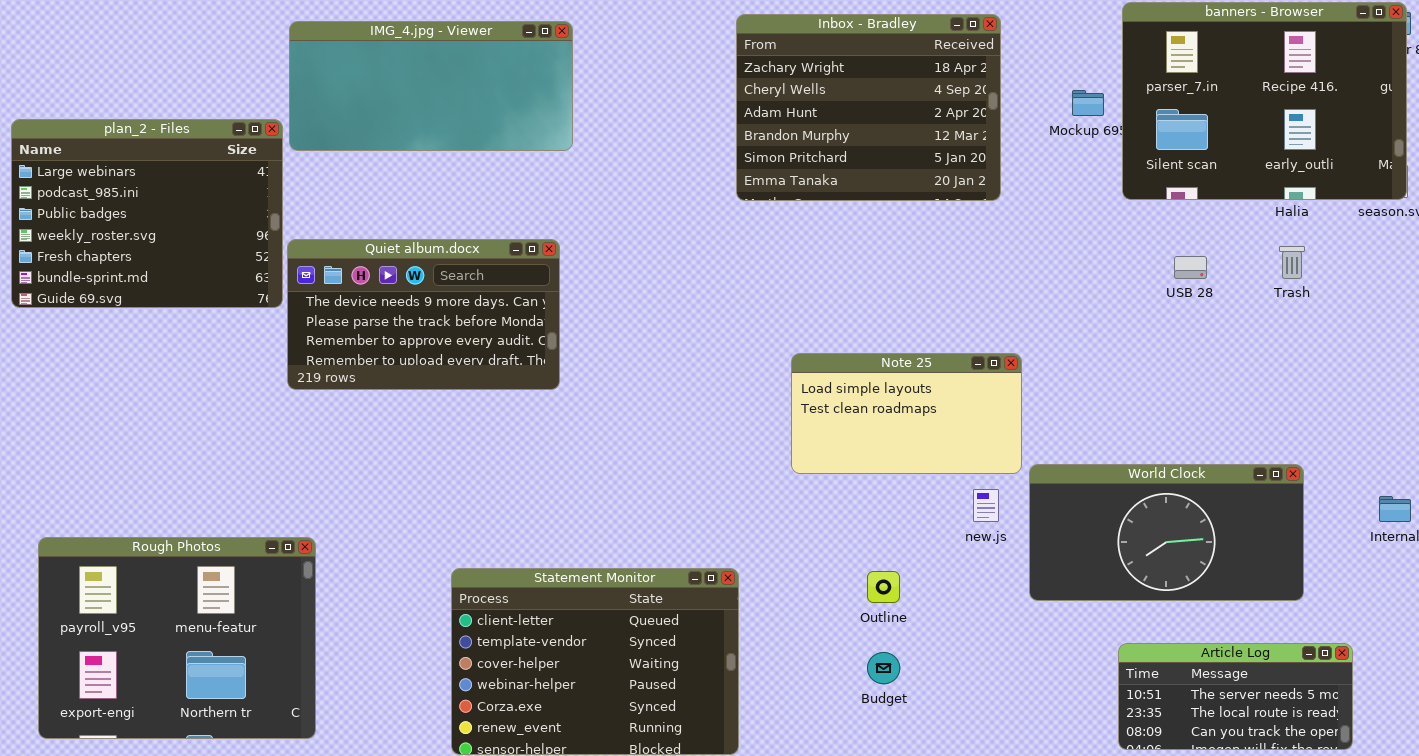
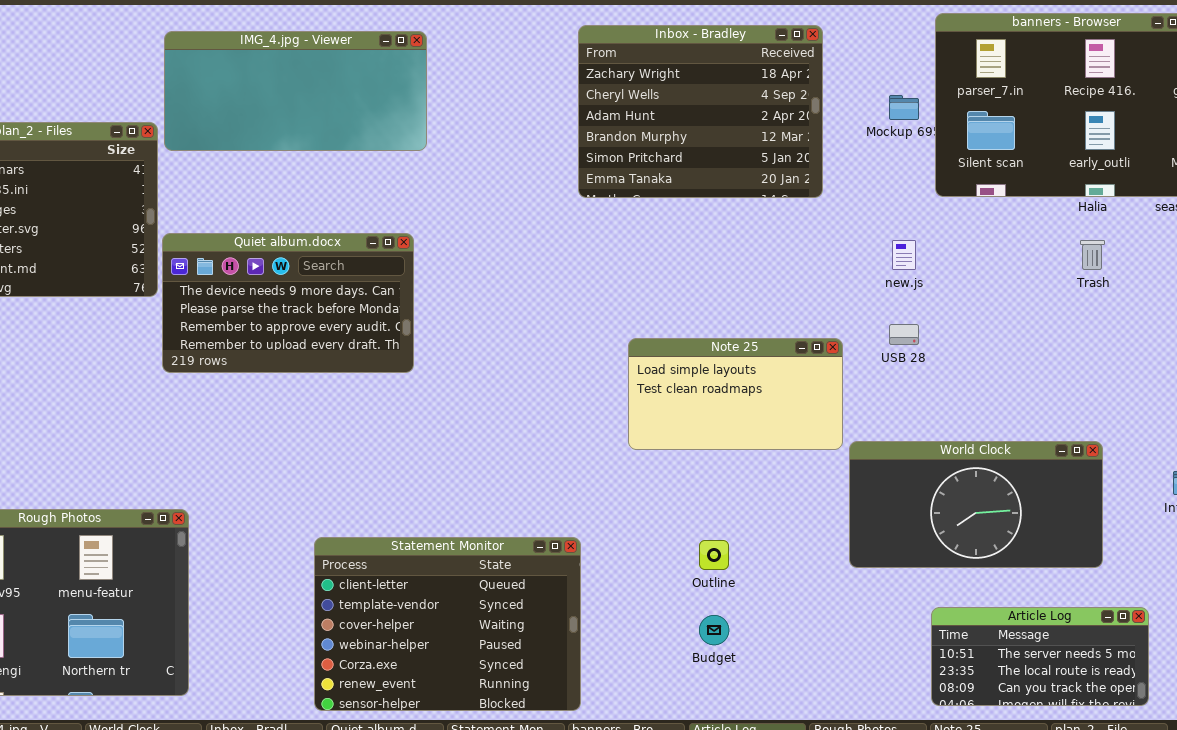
USB 28: [1174,256,1207,279] -> [889,324,919,345], moved
new.js: [973,489,999,522] -> [892,240,916,270], moved

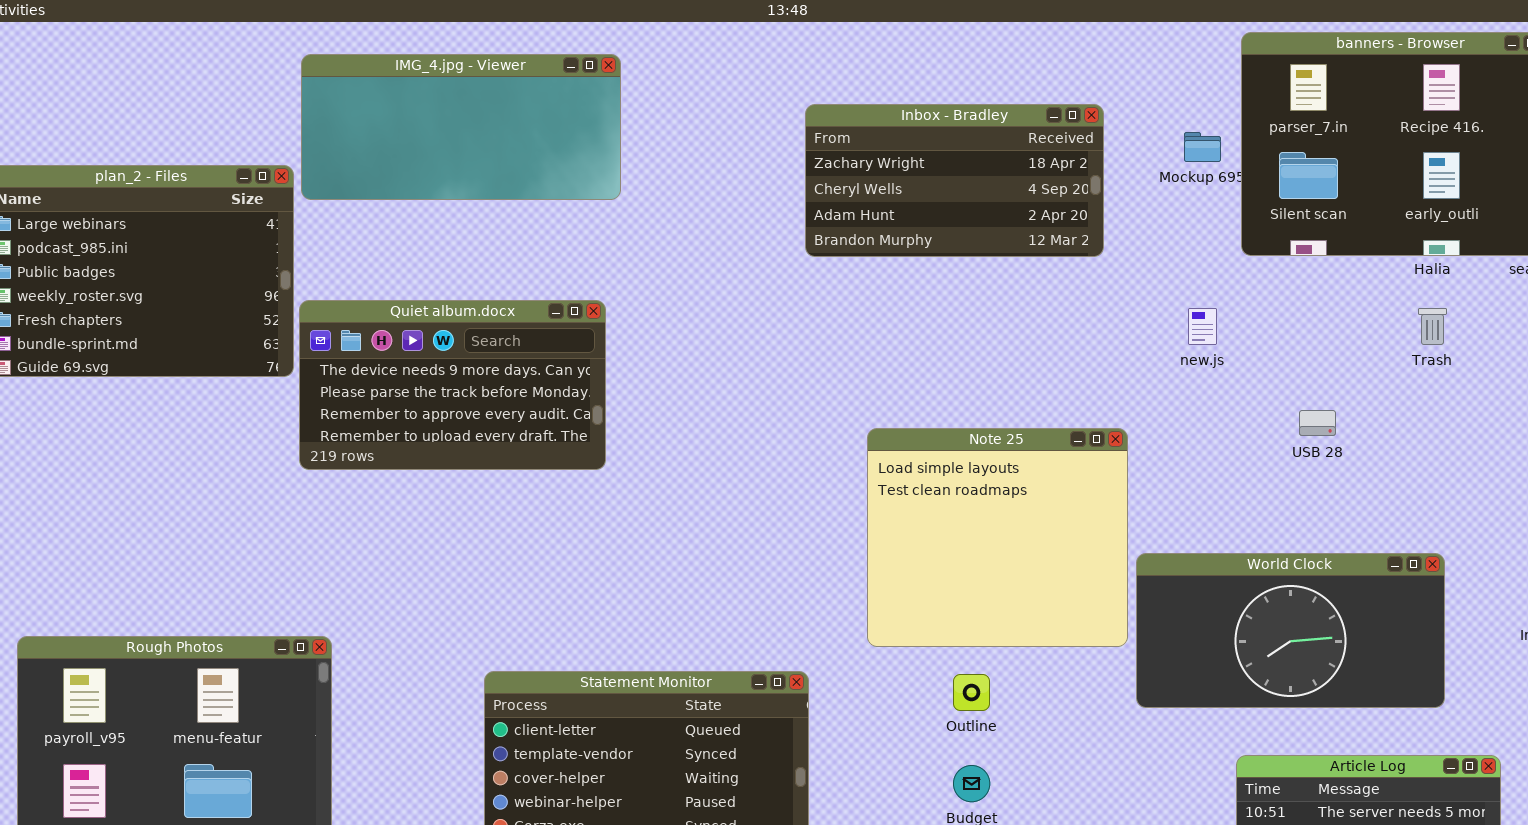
Inbox - Bradley: [578,25,823,198] -> [805,104,1104,257], resized
USB 28: [889,324,919,345] -> [1299,410,1336,436], moved
Note 25: [628,338,843,450] -> [867,428,1128,647], resized

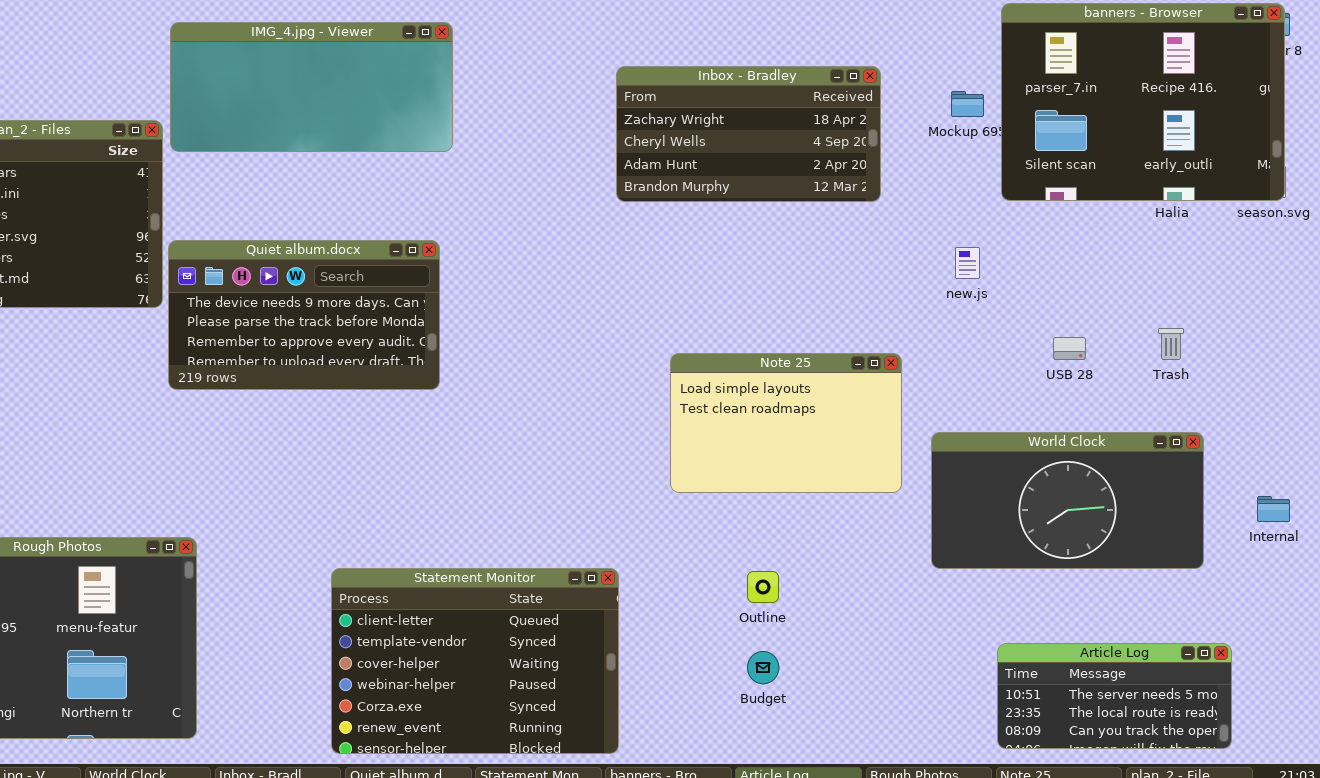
Trash: [1418,308,1447,345] -> [1158,328,1184,360], moved
Note 25: [867,428,1128,647] -> [670,353,902,493], resized
World Clock: [1136,553,1445,708] -> [931,432,1204,569], moved

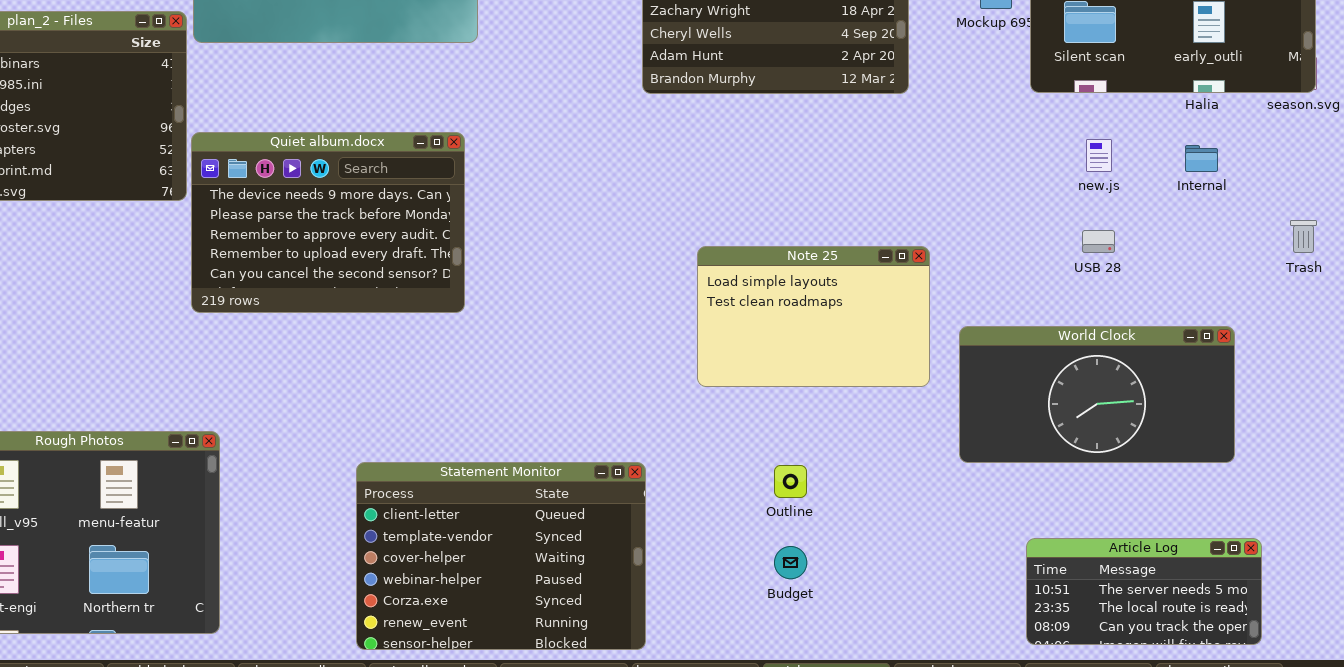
Quiet album.docx: [168,240,440,390] -> [191,132,465,313], resized
new.js: [955,247,980,279] -> [1086,139,1112,172], moved
Trash: [1158,328,1184,360] -> [1290,220,1317,253], moved
Internal: [1257,496,1290,522] -> [1185,145,1218,172], moved

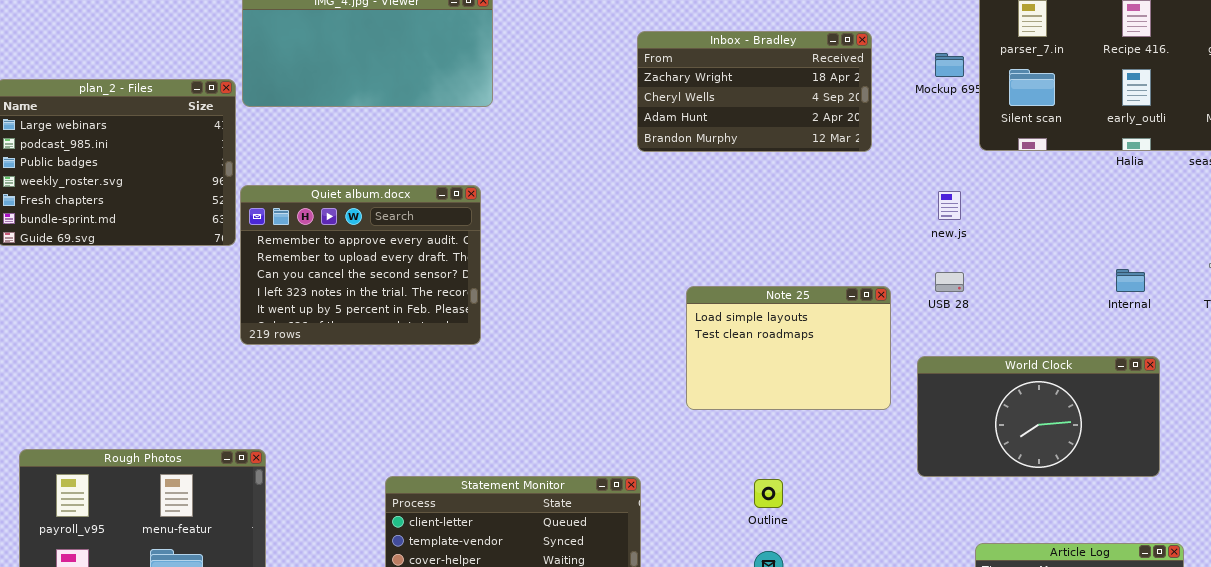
Quiet album.docx: [191,132,465,313] -> [240,185,481,345], scrolled down 2 rows
new.js: [1086,139,1112,172] -> [938,191,961,220], moved
Internal: [1185,145,1218,172] -> [1116,269,1145,292], moved
USB 28: [1082,230,1115,253] -> [935,272,964,292], moved

